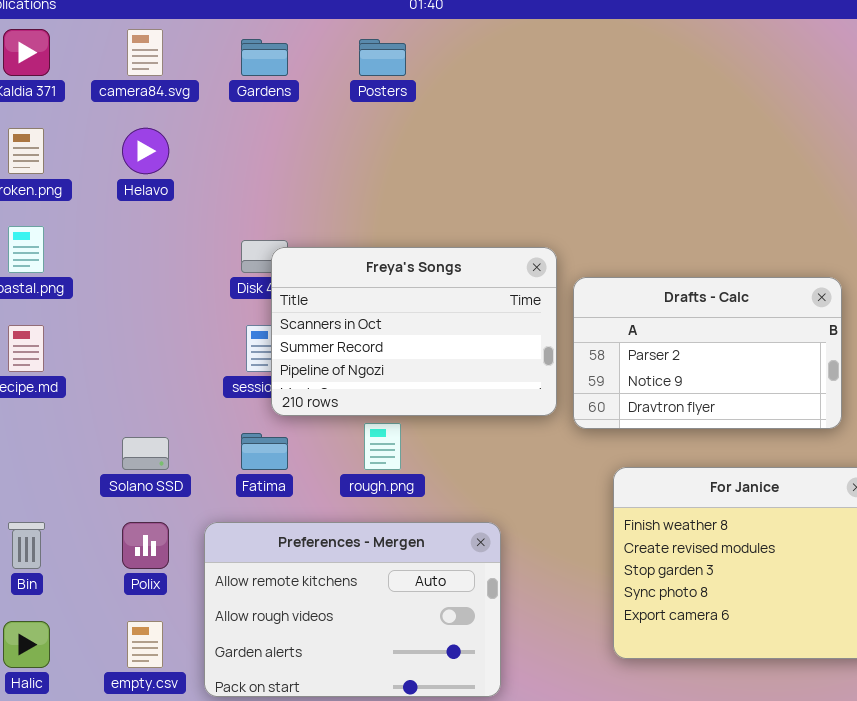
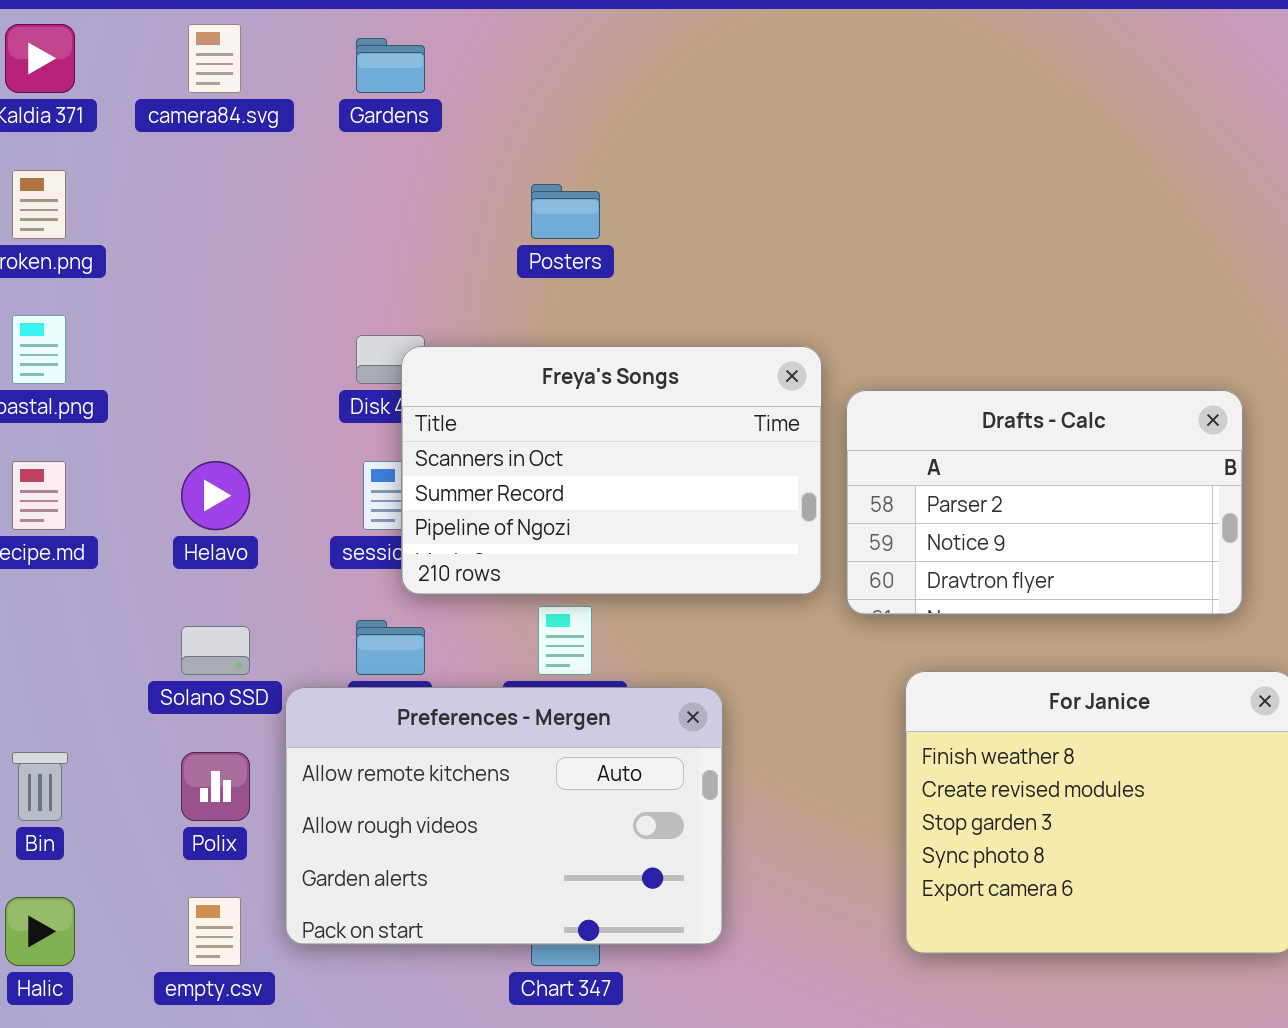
Posters: [359,39,406,76] -> [531,184,600,239], moved
Helavo: [122,128,169,174] -> [181,461,250,530], moved
Preferences - Mergen: [204,522,501,697] -> [285,687,723,945], moved

